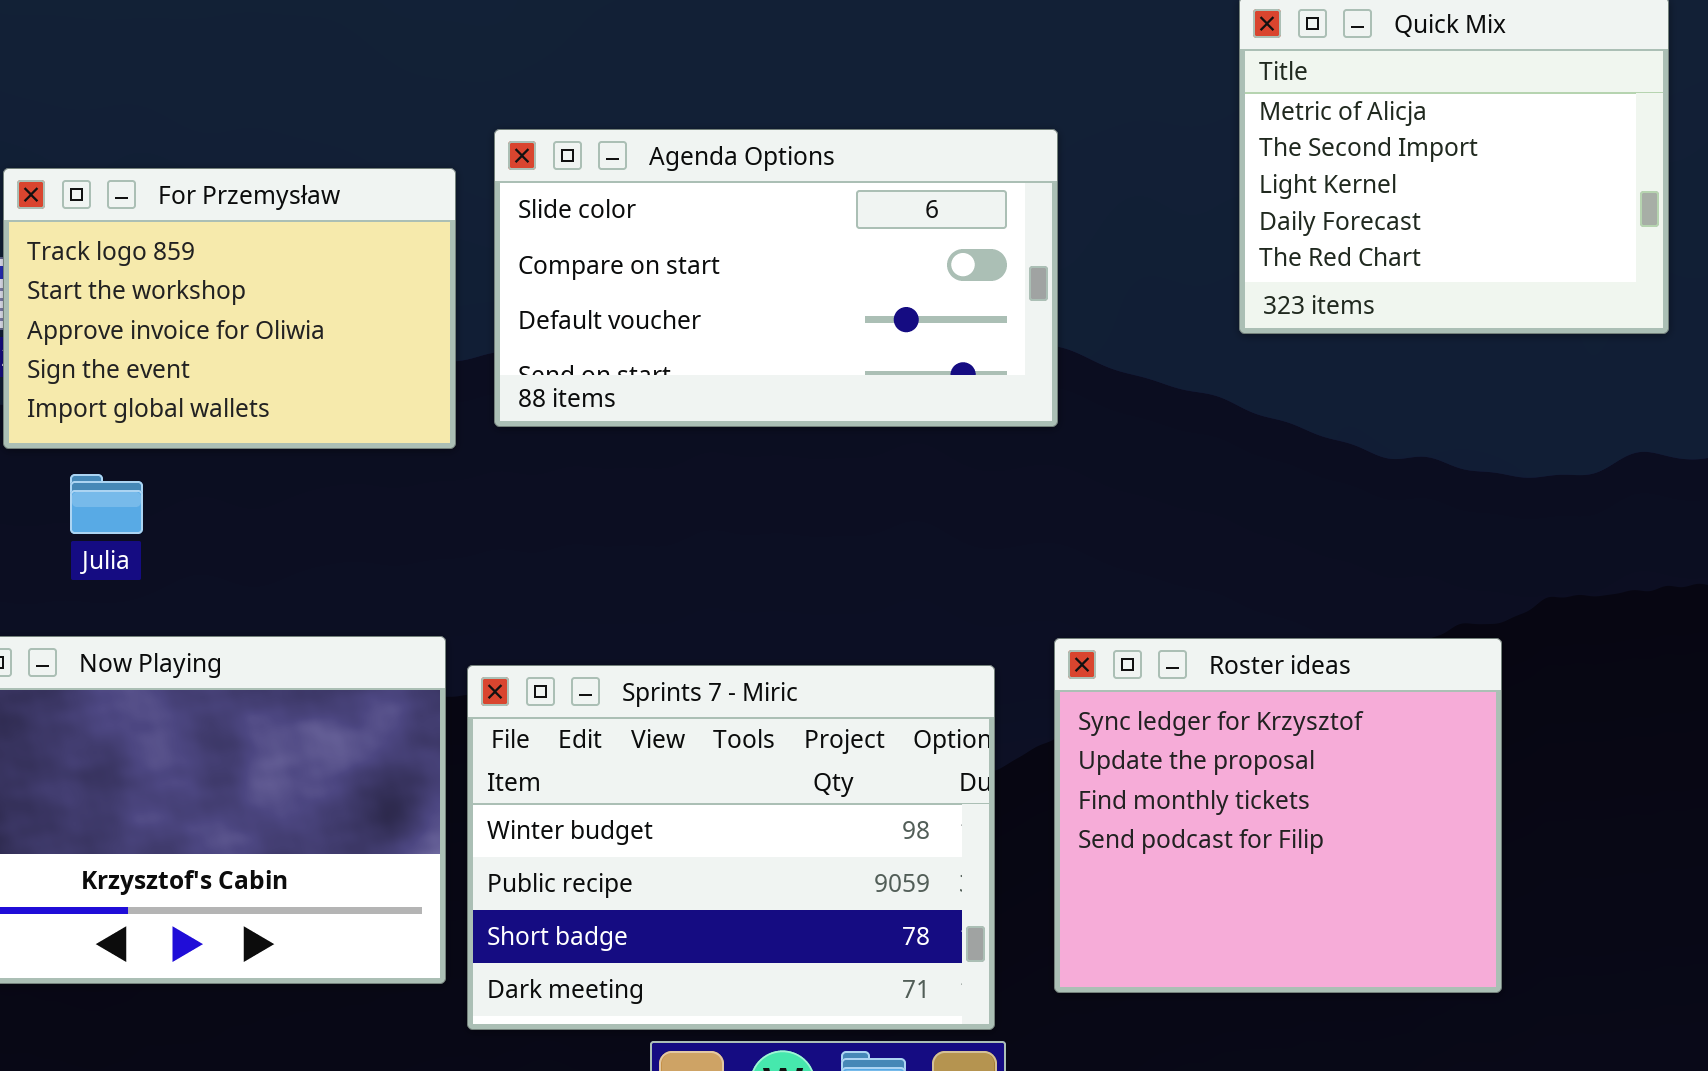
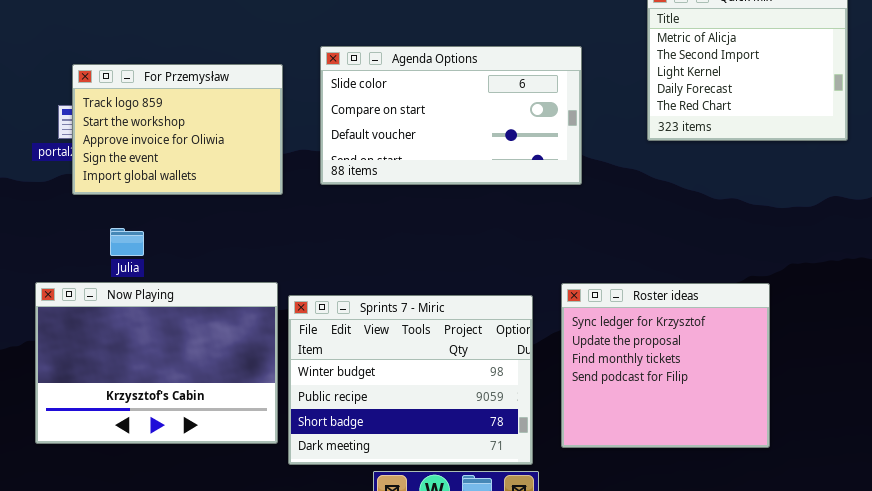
Agenda Options: [494,129,1058,427] -> [320,46,582,185], moved
Julia: [70,474,143,534] -> [110,228,144,256], moved

